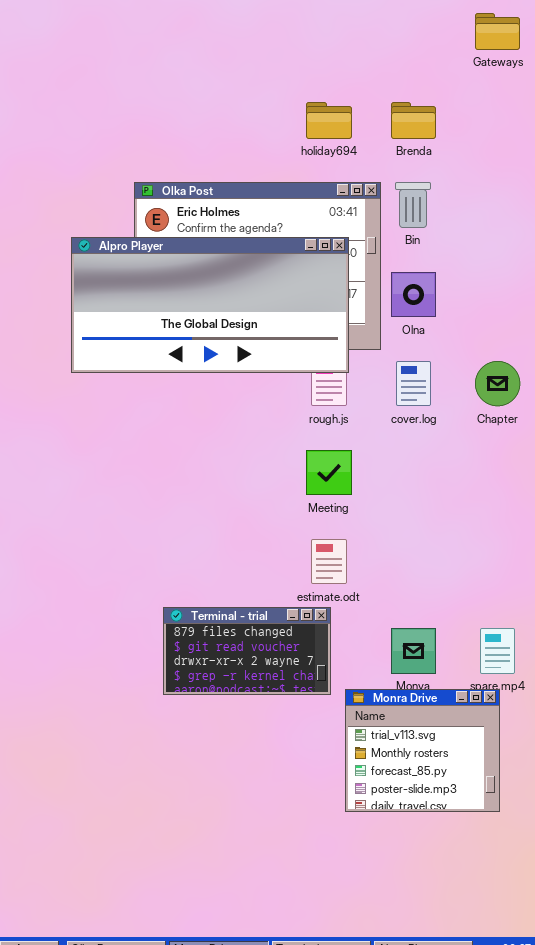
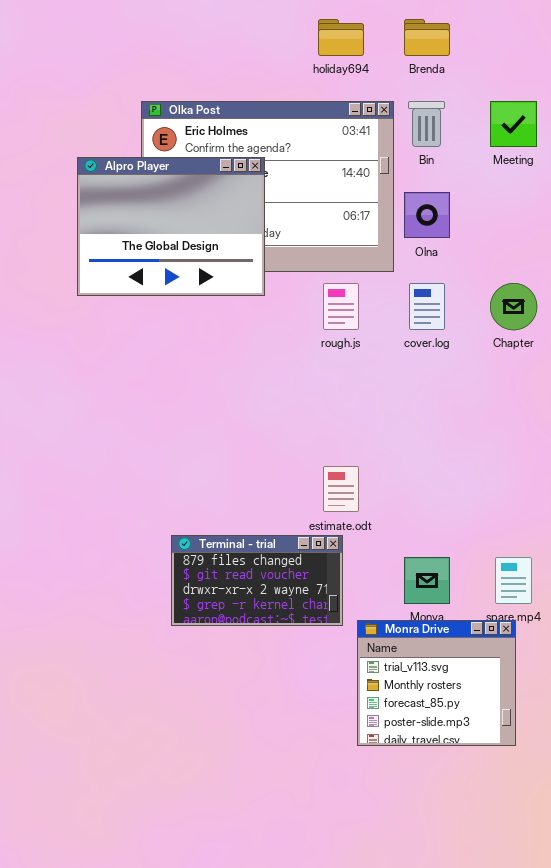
Alpro Player: [71,237,349,373] -> [77,157,265,296], resized
Meeting: [306,450,352,495] -> [490,101,537,147], moved

